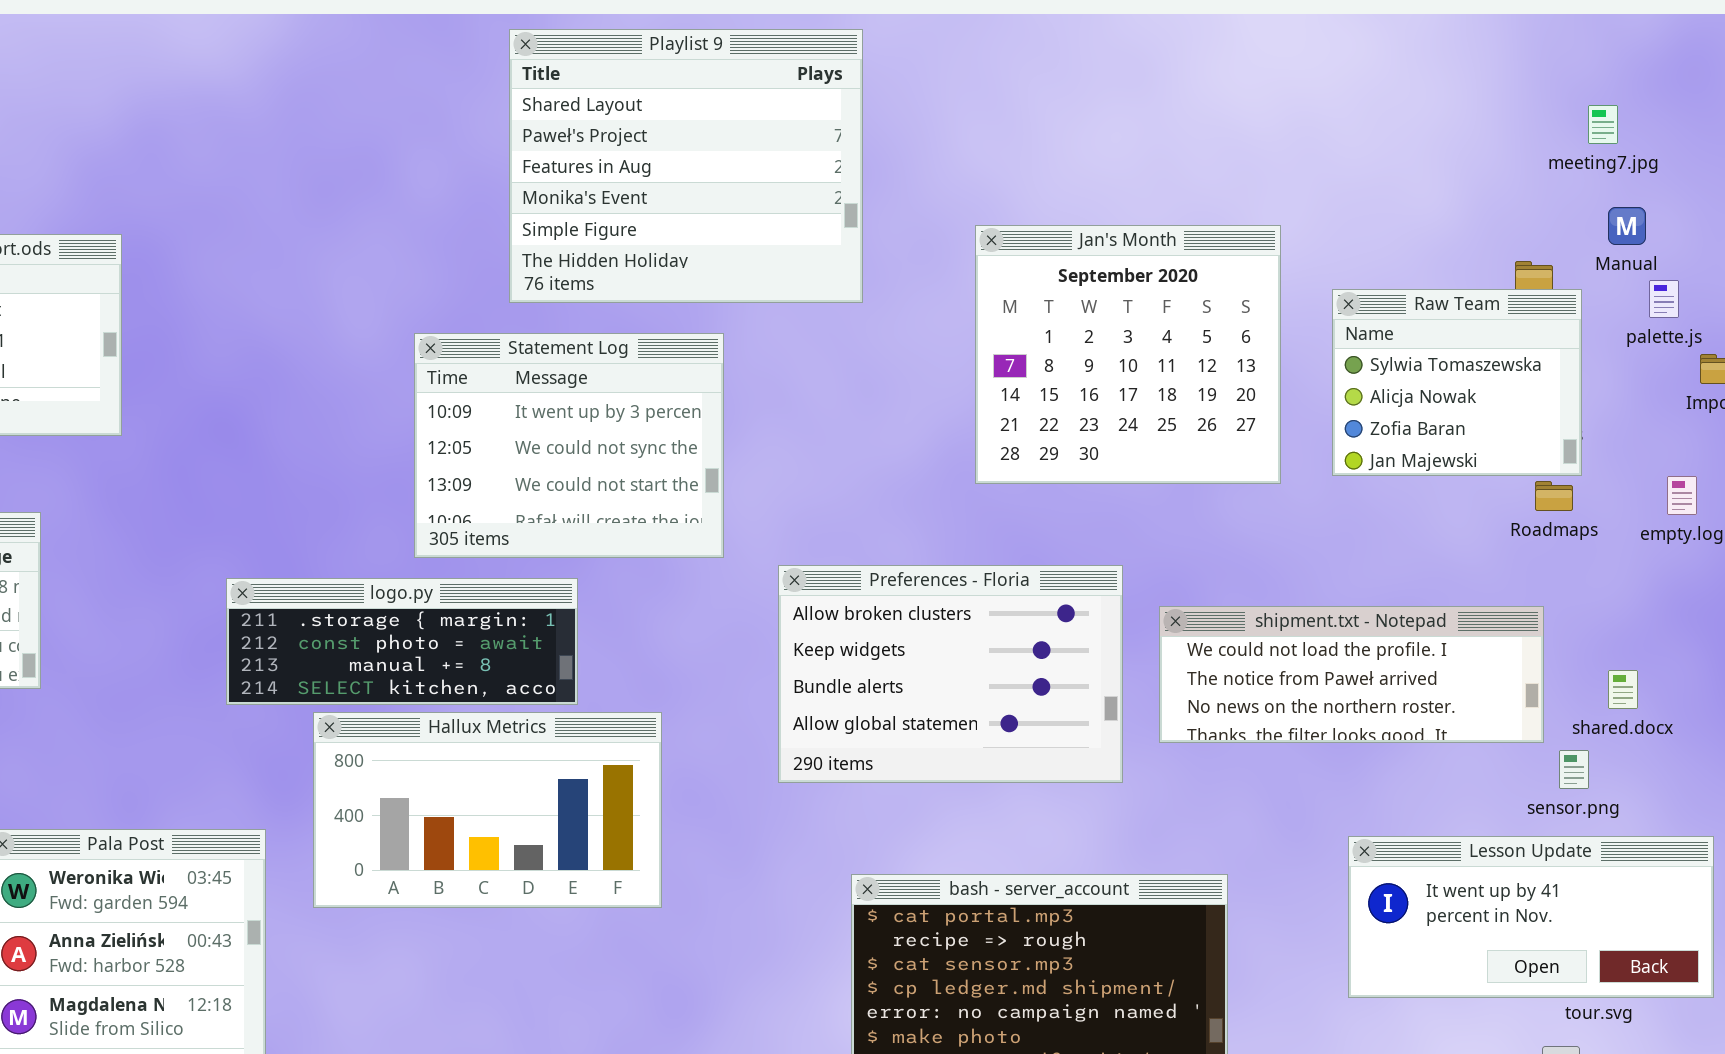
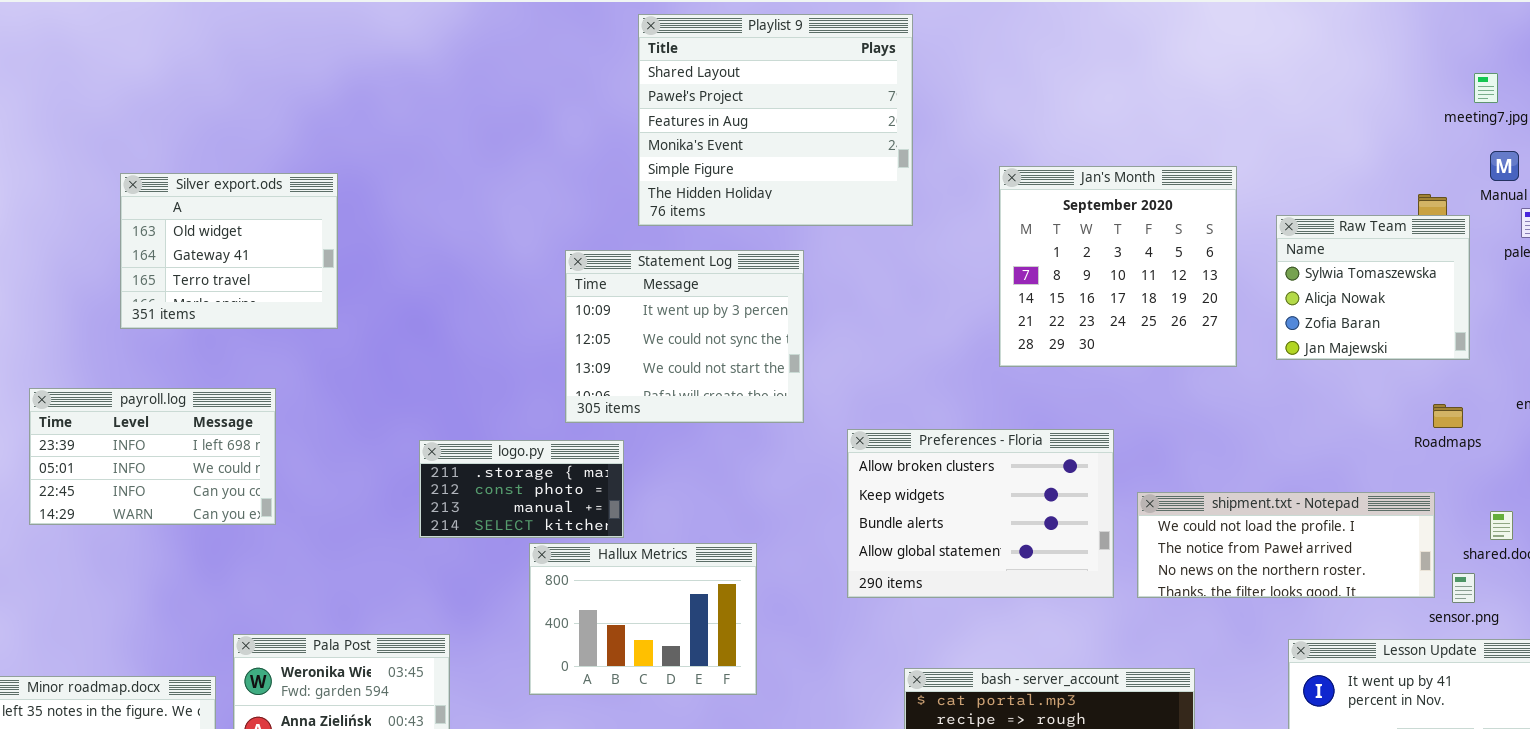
Roadmaps: [1535,481,1573,511] -> [1433,404,1463,428], moved
logo.py: [226,578,578,705] -> [419,440,624,538], resized
shipment.txt - Notepad: [1159,606,1544,743] -> [1137,492,1435,598], moved
Hallux Metrics: [313,712,662,908] -> [529,543,757,695], resized

